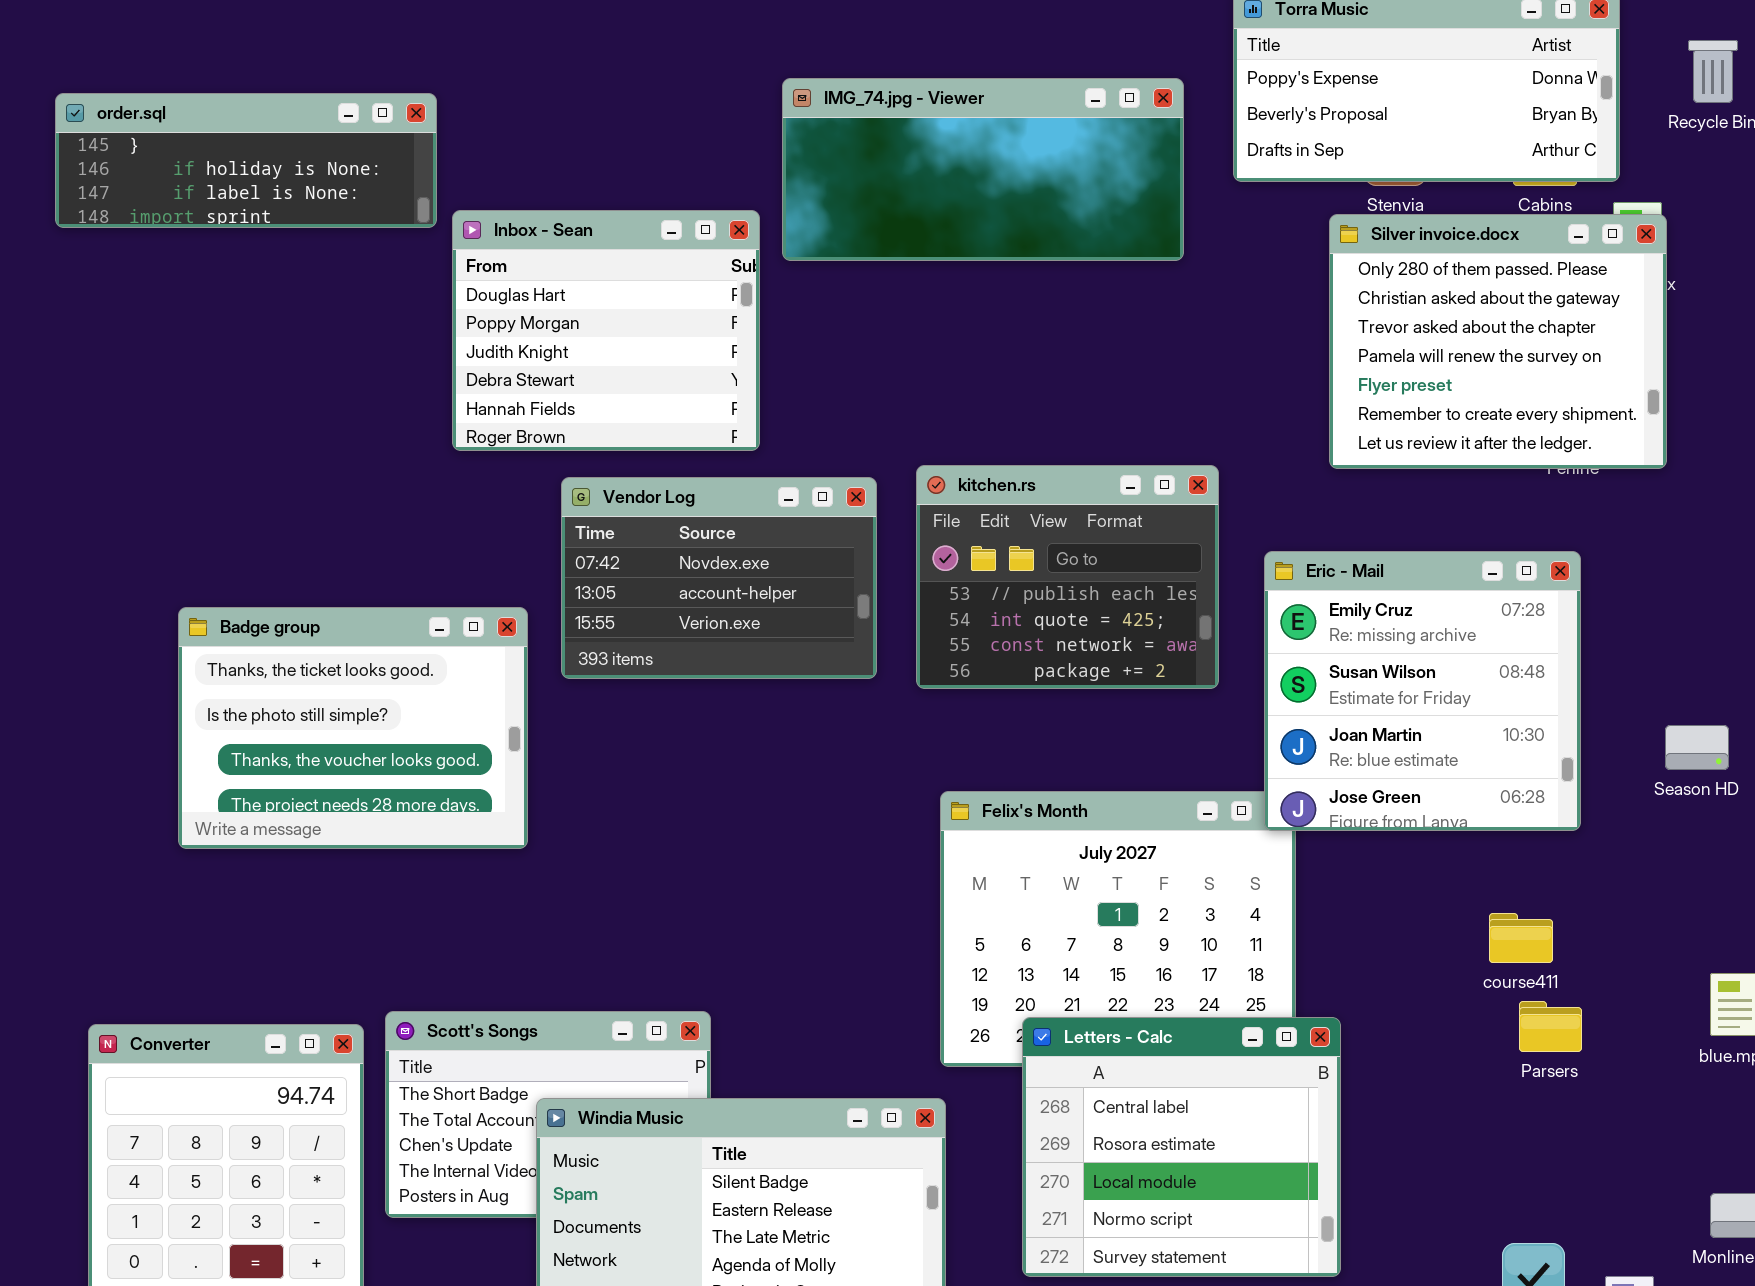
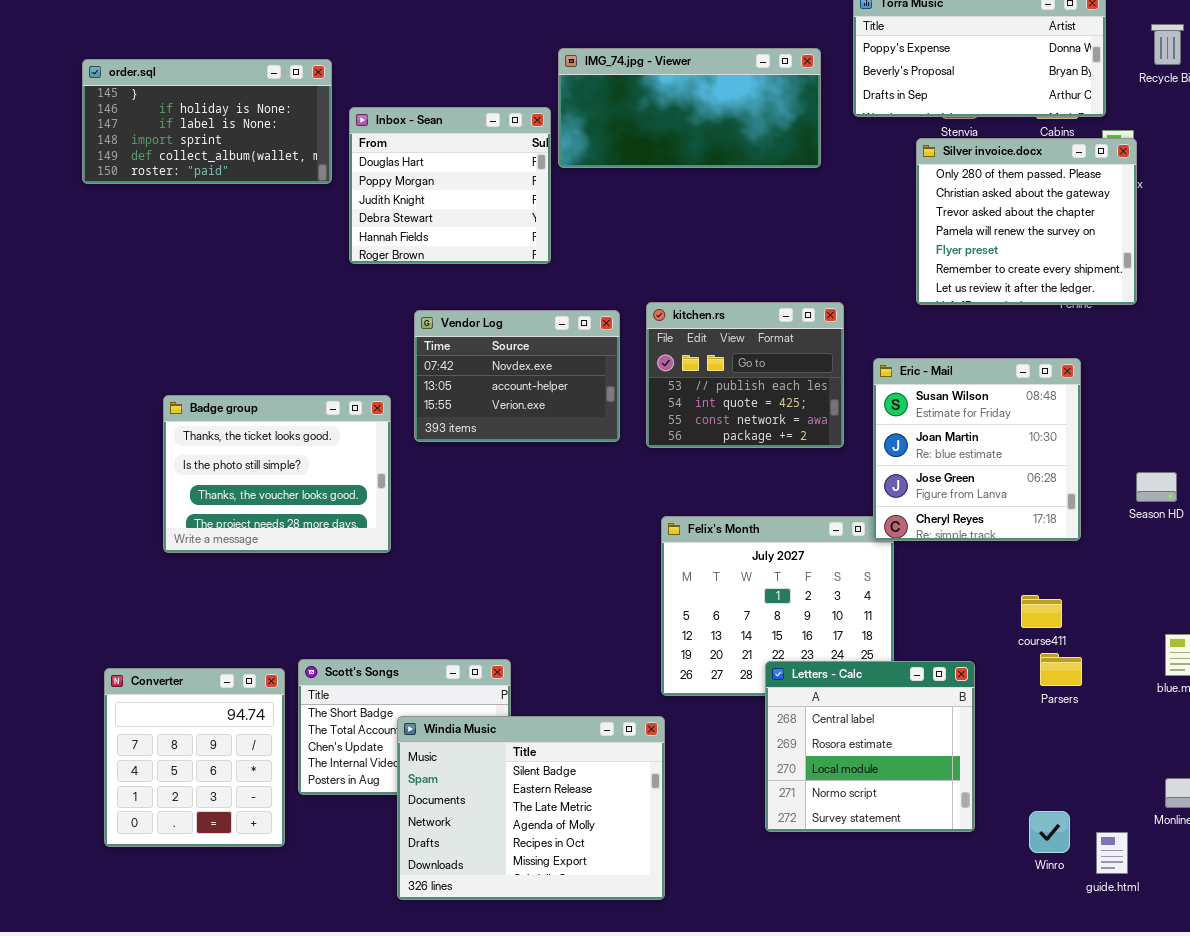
order.sql: [55,93,437,228] -> [82,59,332,184], resized
Inbox - Sean: [452,210,760,451] -> [349,107,551,264], moved
Eric - Mail: [1264,551,1581,831] -> [873,358,1081,541], scrolled down 1 row
Letters - Calc: [1022,1017,1341,1277] -> [765,661,975,832], moved

